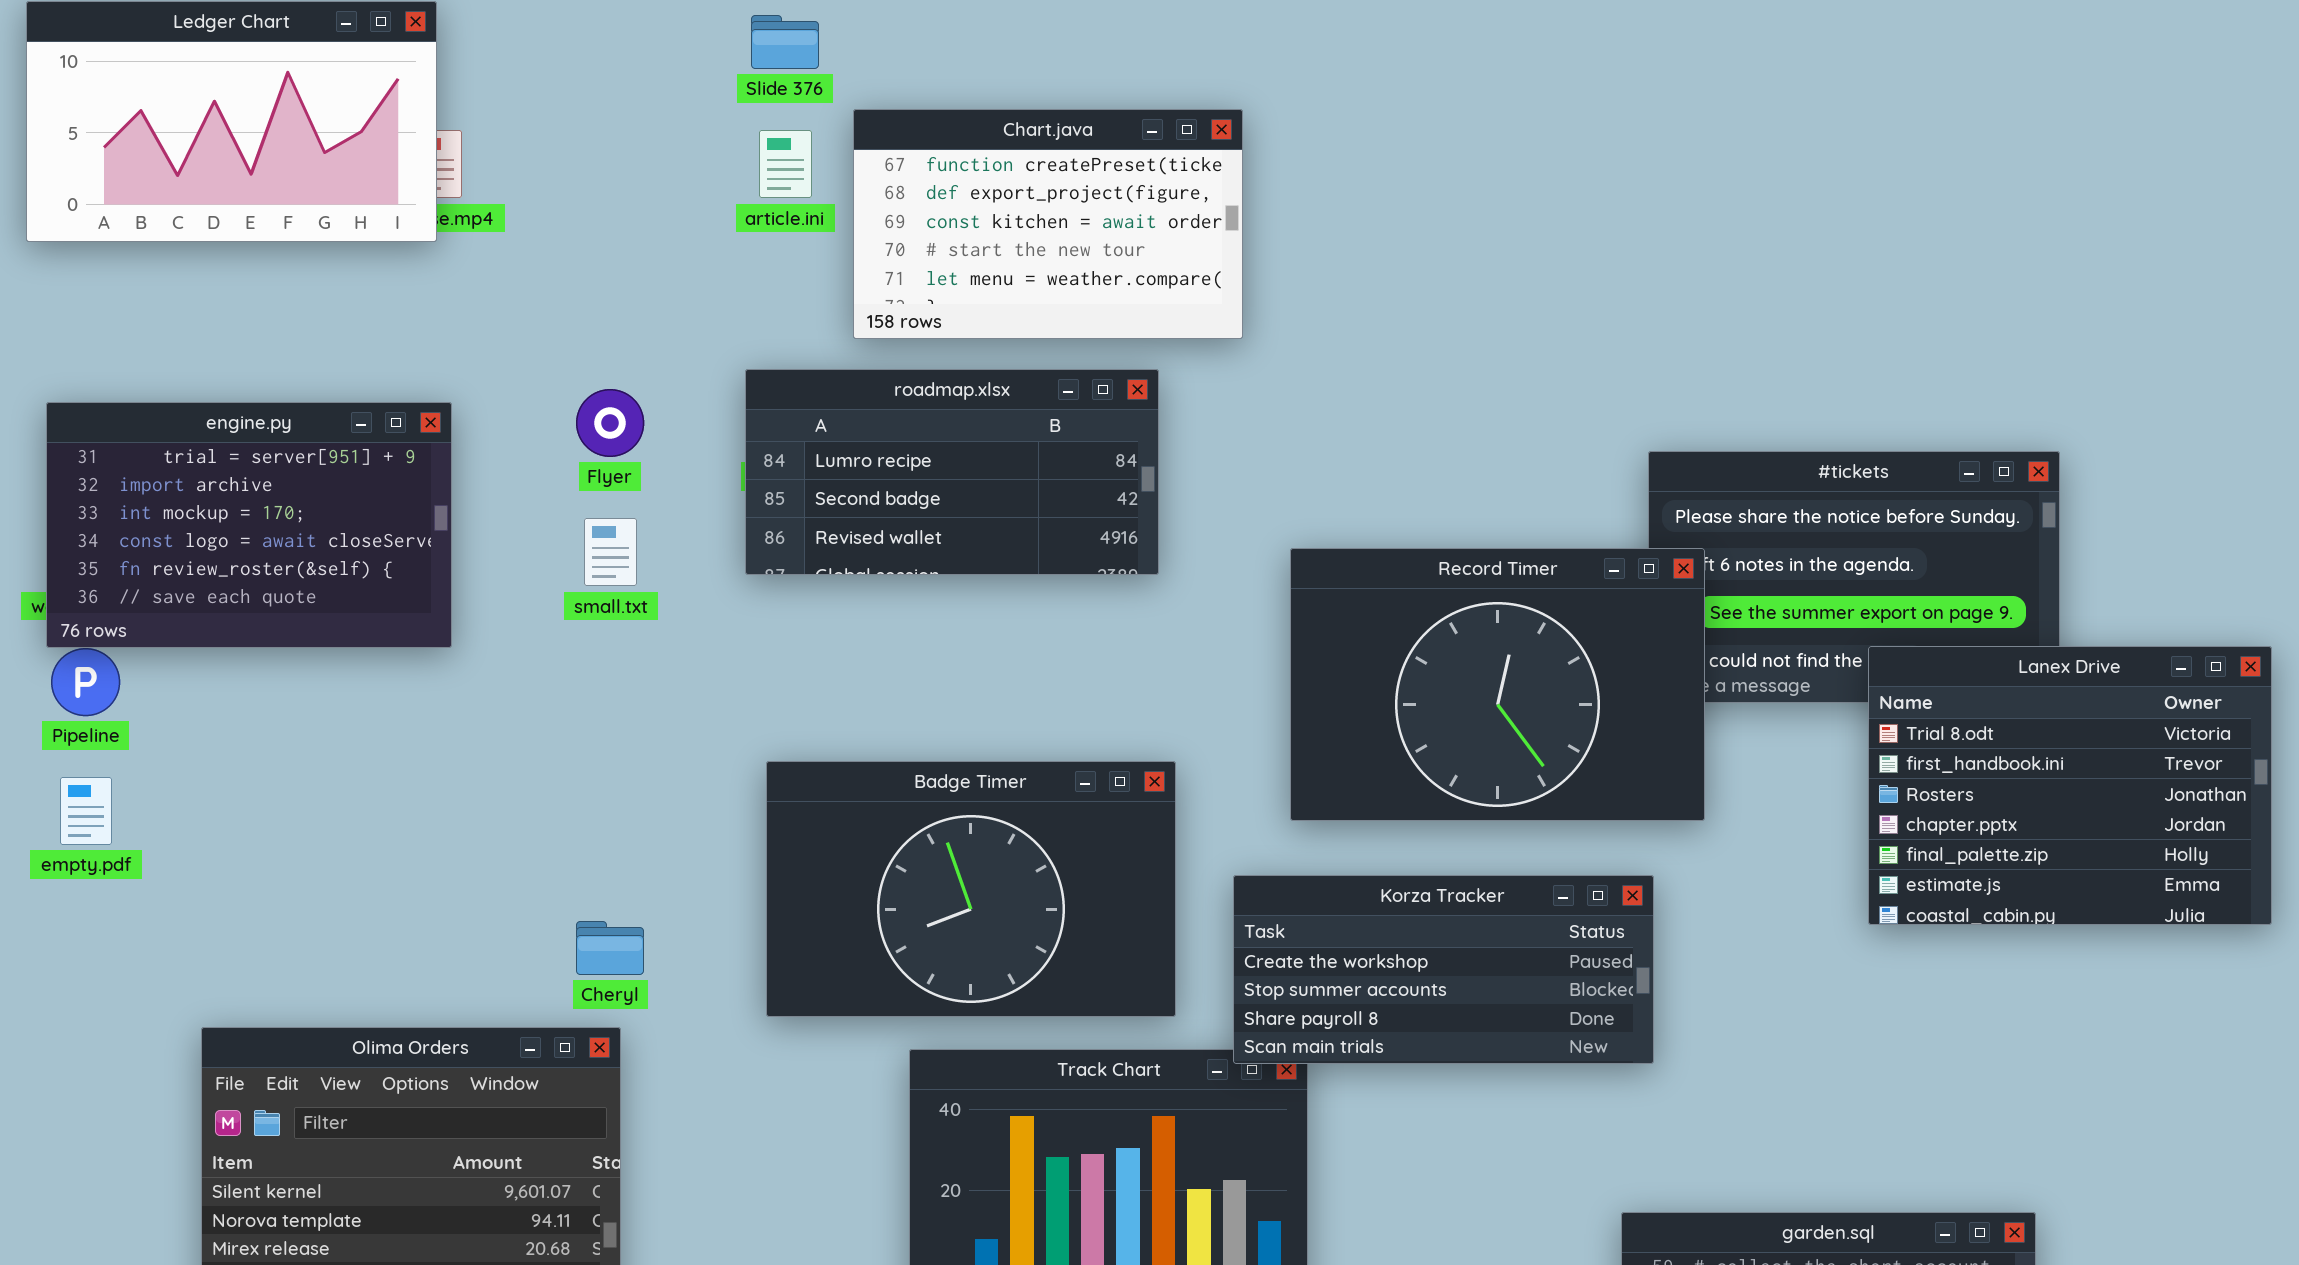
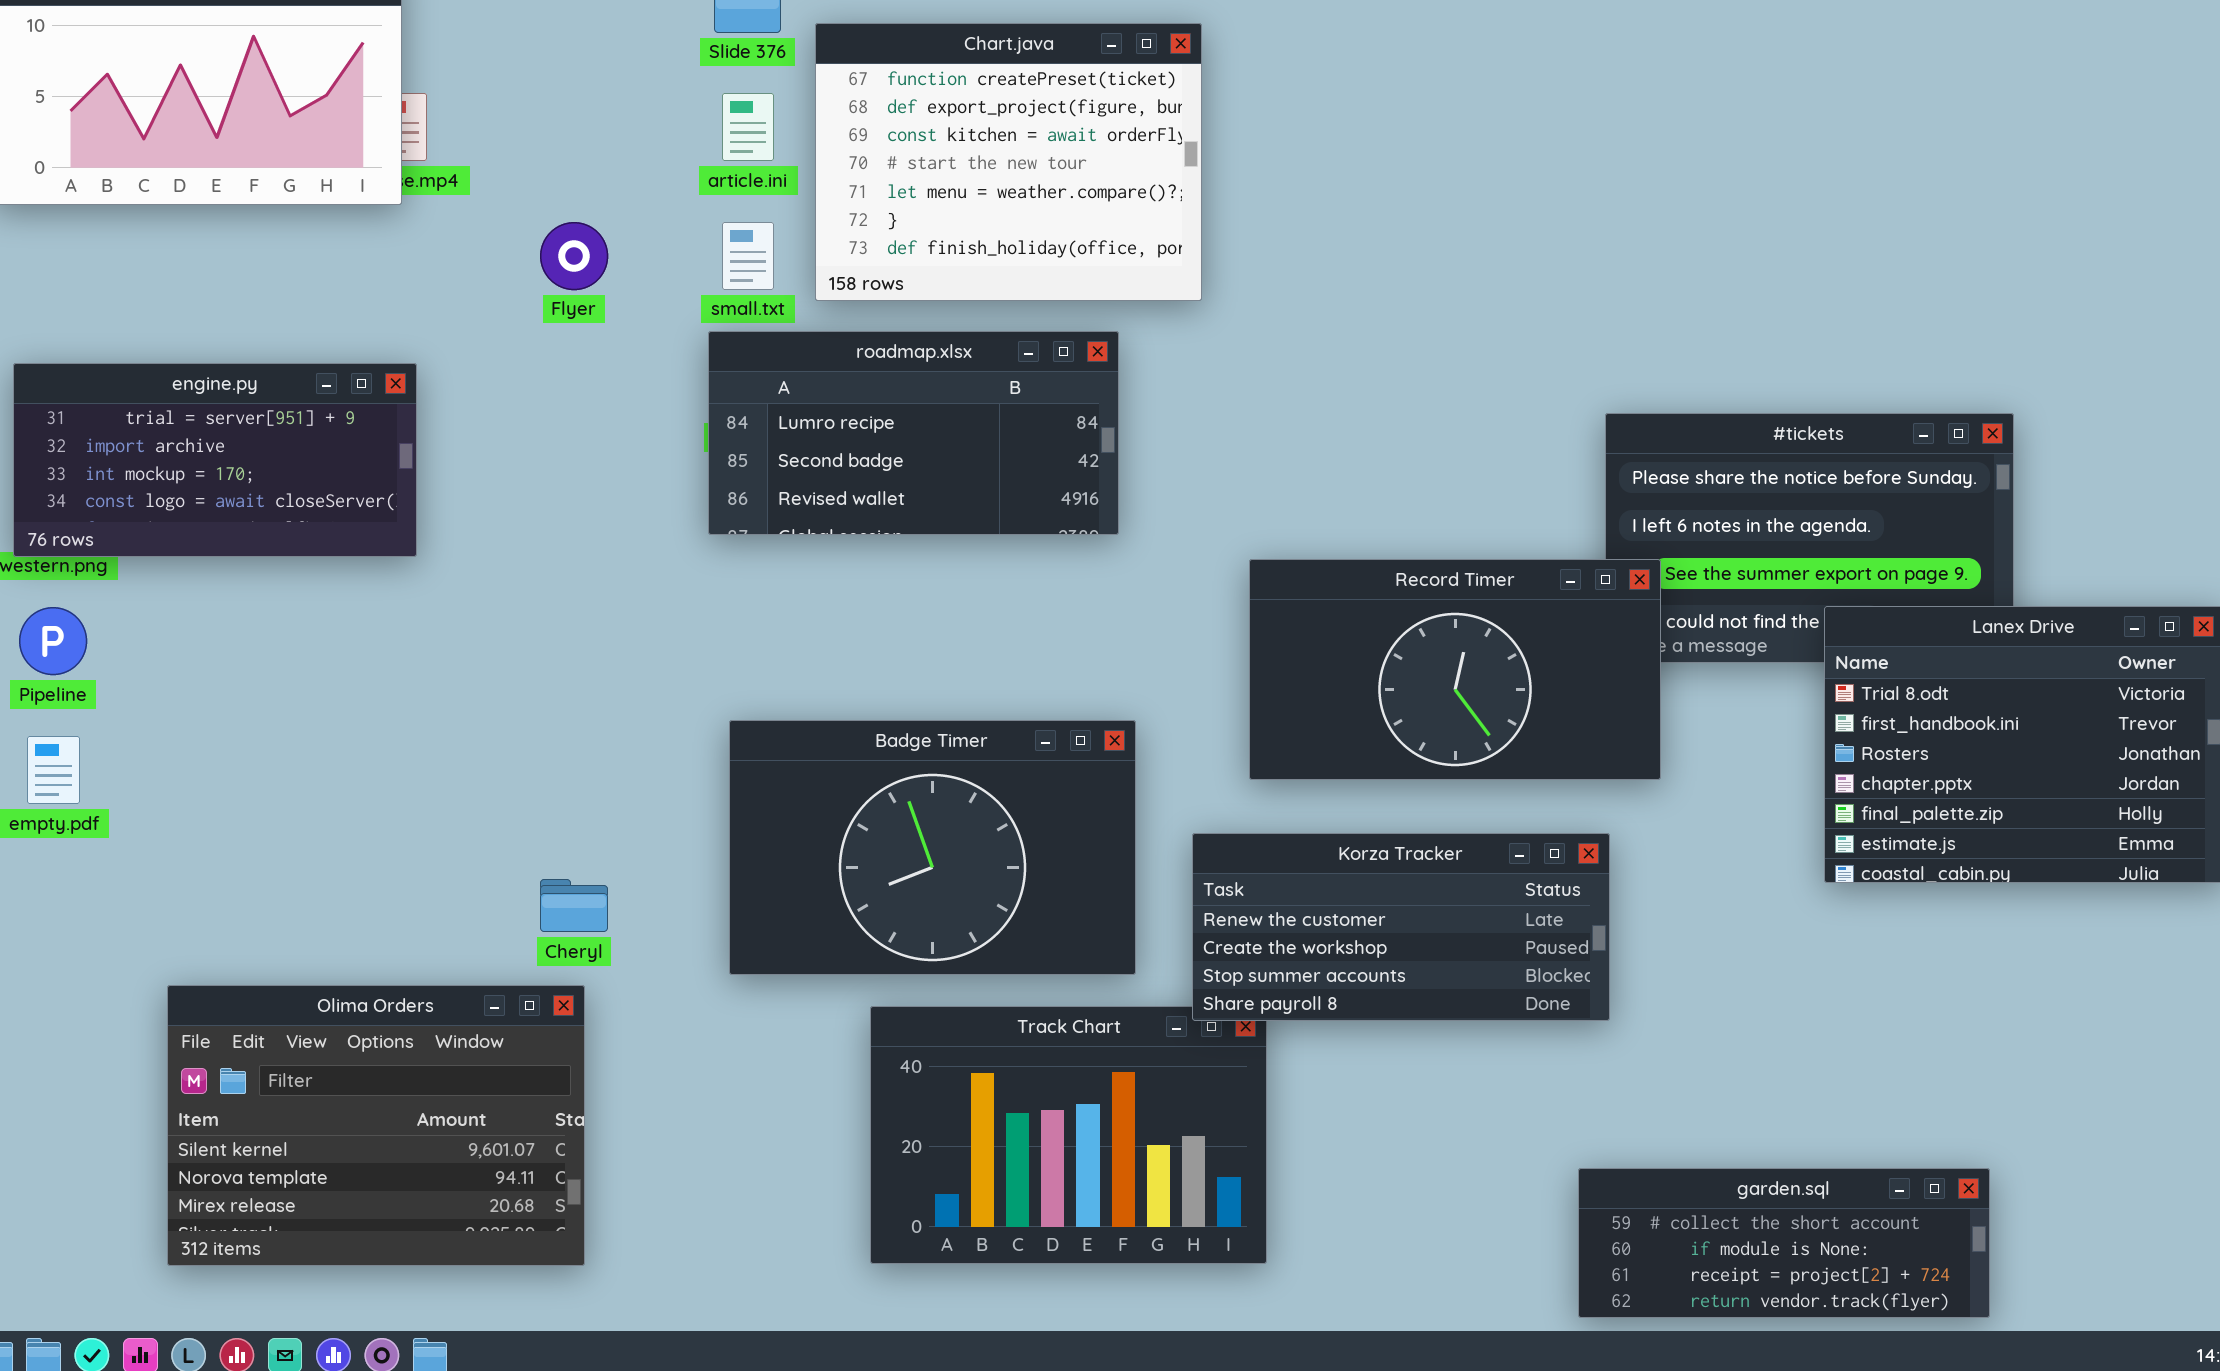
Chart.java: [853,109,1243,339] -> [815,23,1202,301], resized
Flyer: [576,389,644,457] -> [540,222,608,290], moved
engine.py: [46,402,452,648] -> [13,363,417,557], resized
small.txt: [584,518,637,586] -> [722,222,774,290], moved
Record Timer: [1290,548,1705,821] -> [1249,559,1661,780], resized
Korza Tracker: [1233,875,1654,1064] -> [1192,833,1610,1021], scrolled up 1 row

